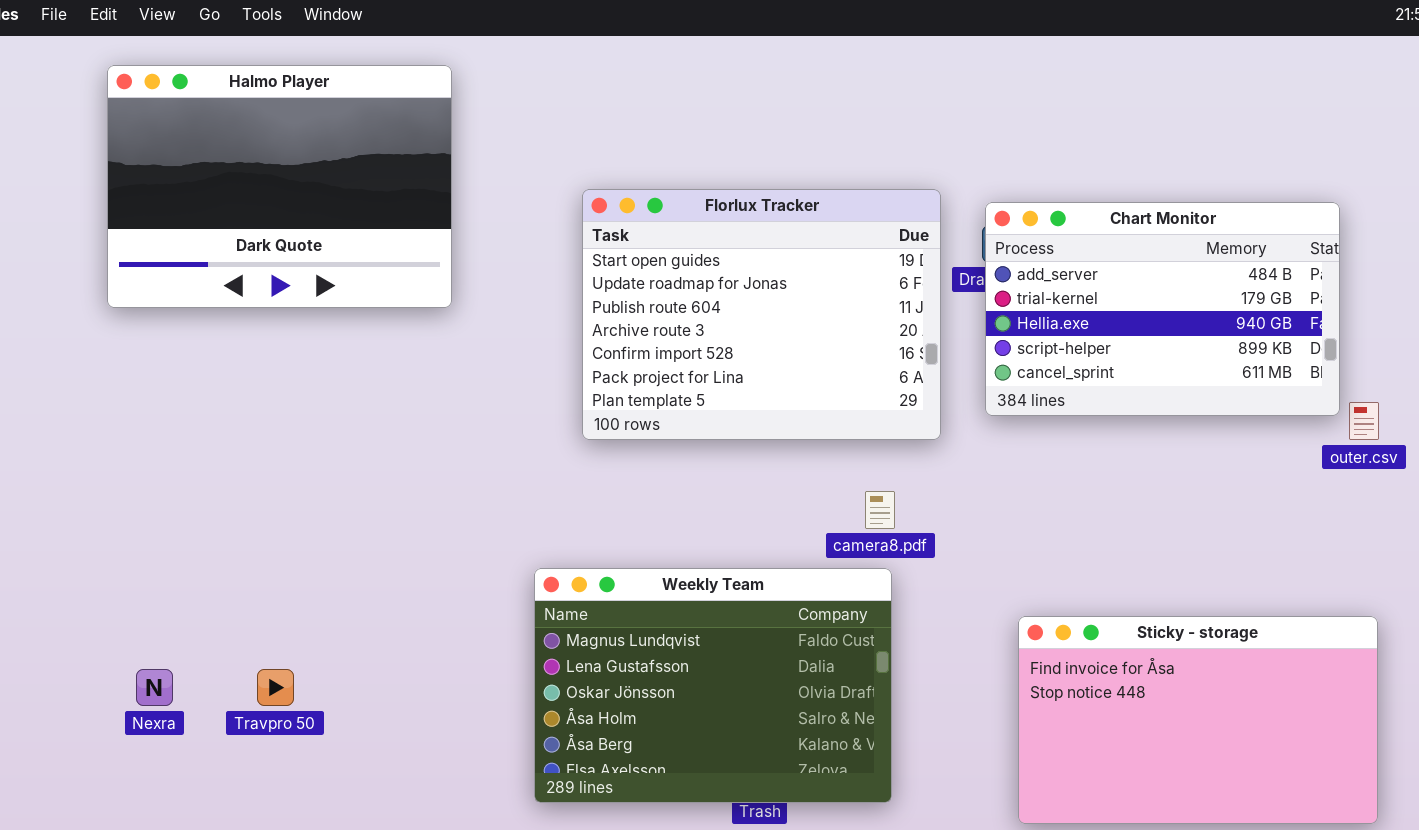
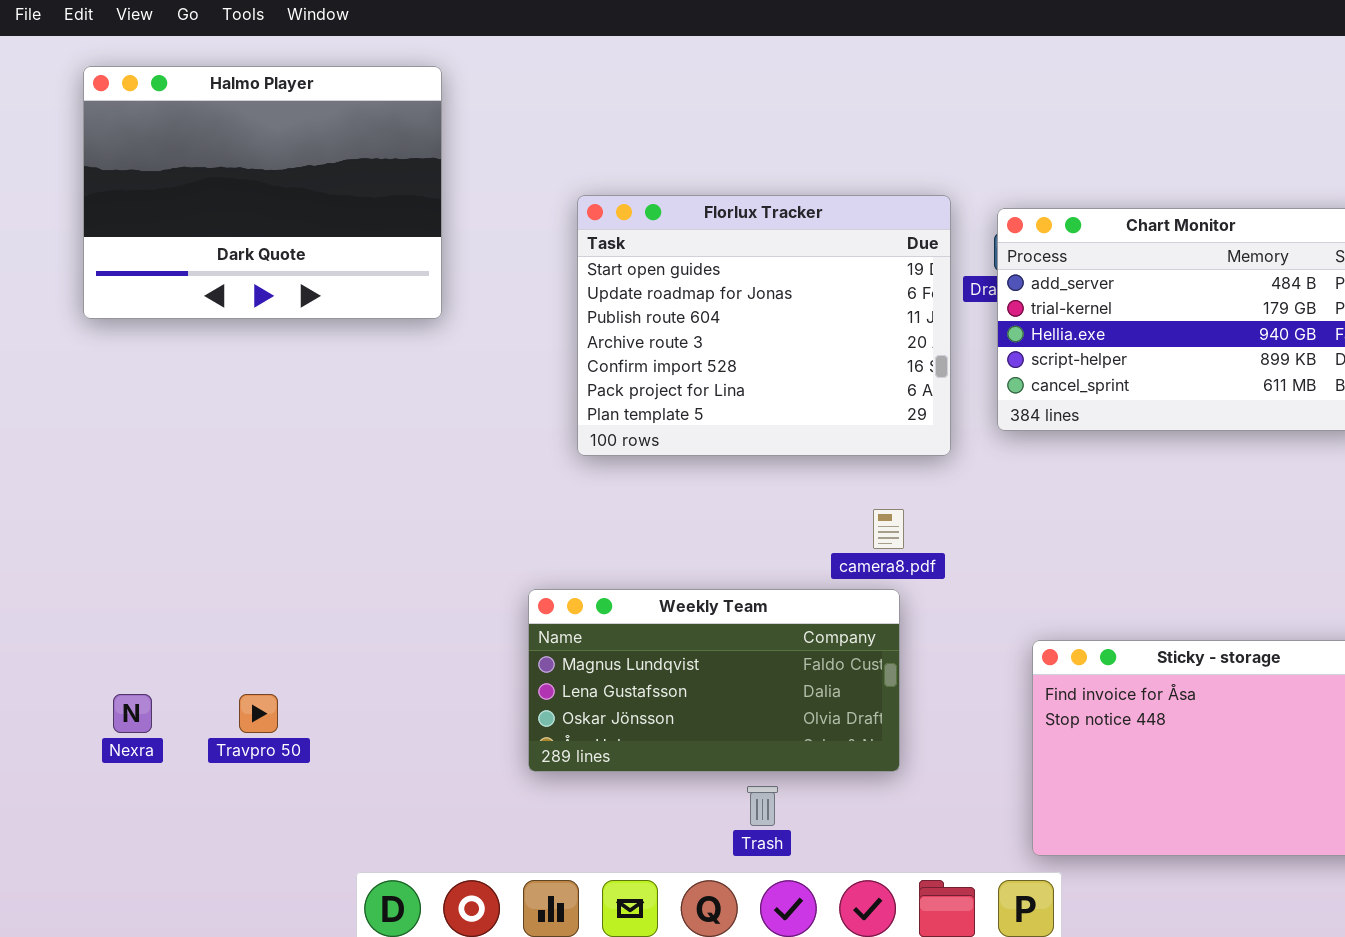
Weekly Team: [534,568,892,803] -> [528,589,900,772], resized

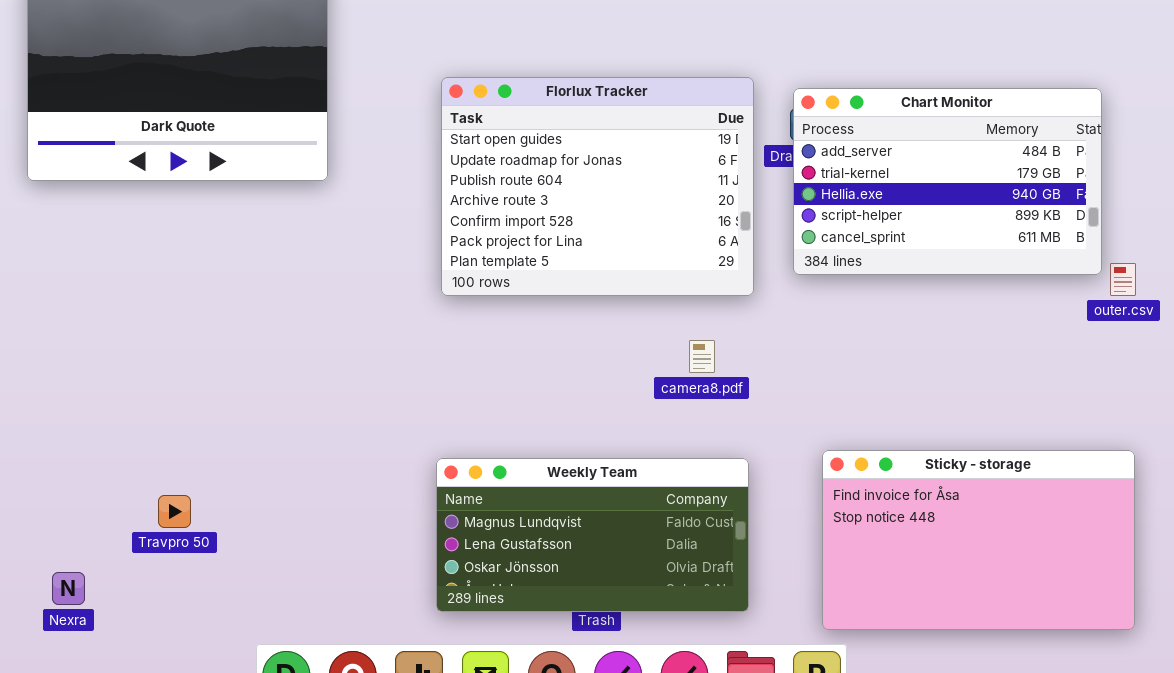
Weekly Team: [528,589,900,772] -> [436,458,749,612], moved
Nexra: [113,694,152,733] -> [52,572,85,605], moved

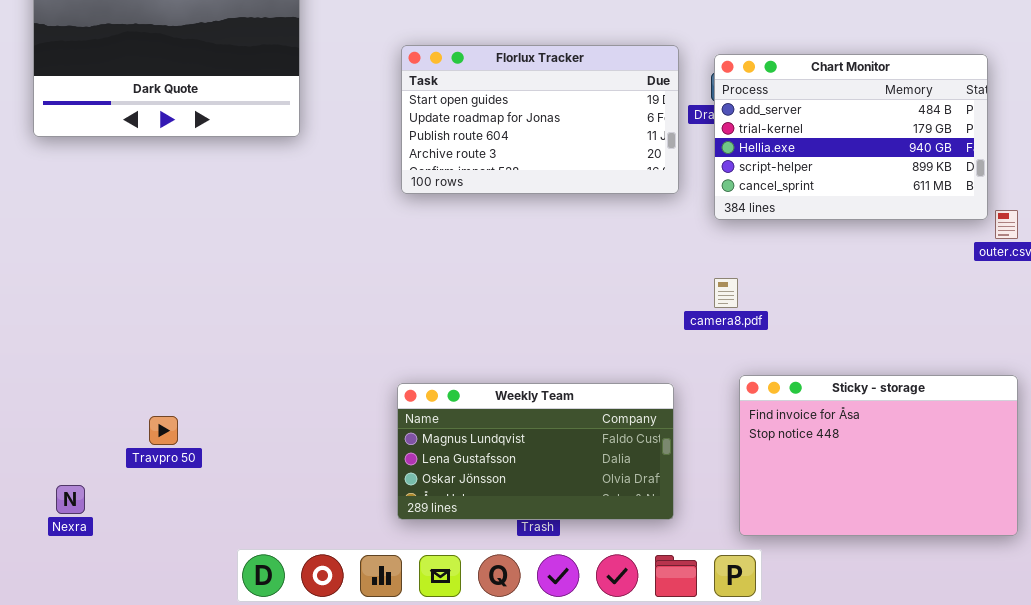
Florlux Tracker: [441,77,754,296] -> [401,45,679,194], resized
camera8.pdf: [689,340,715,373] -> [714,278,738,308], moved

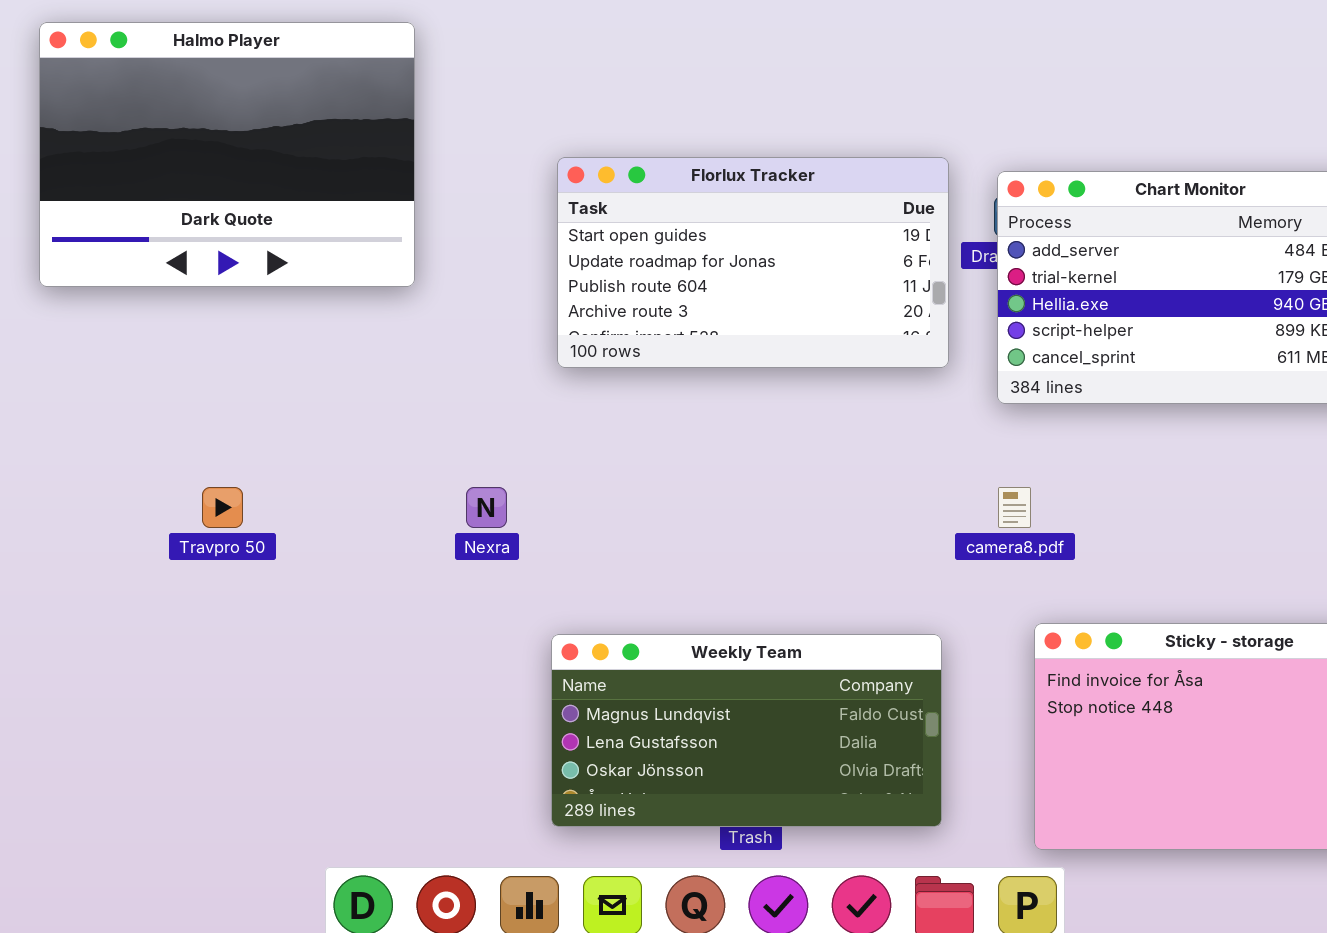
Travpro 50: [149,416,178,445] -> [202,487,243,528], moved
Nexra: [56,485,85,514] -> [466,487,507,528], moved

